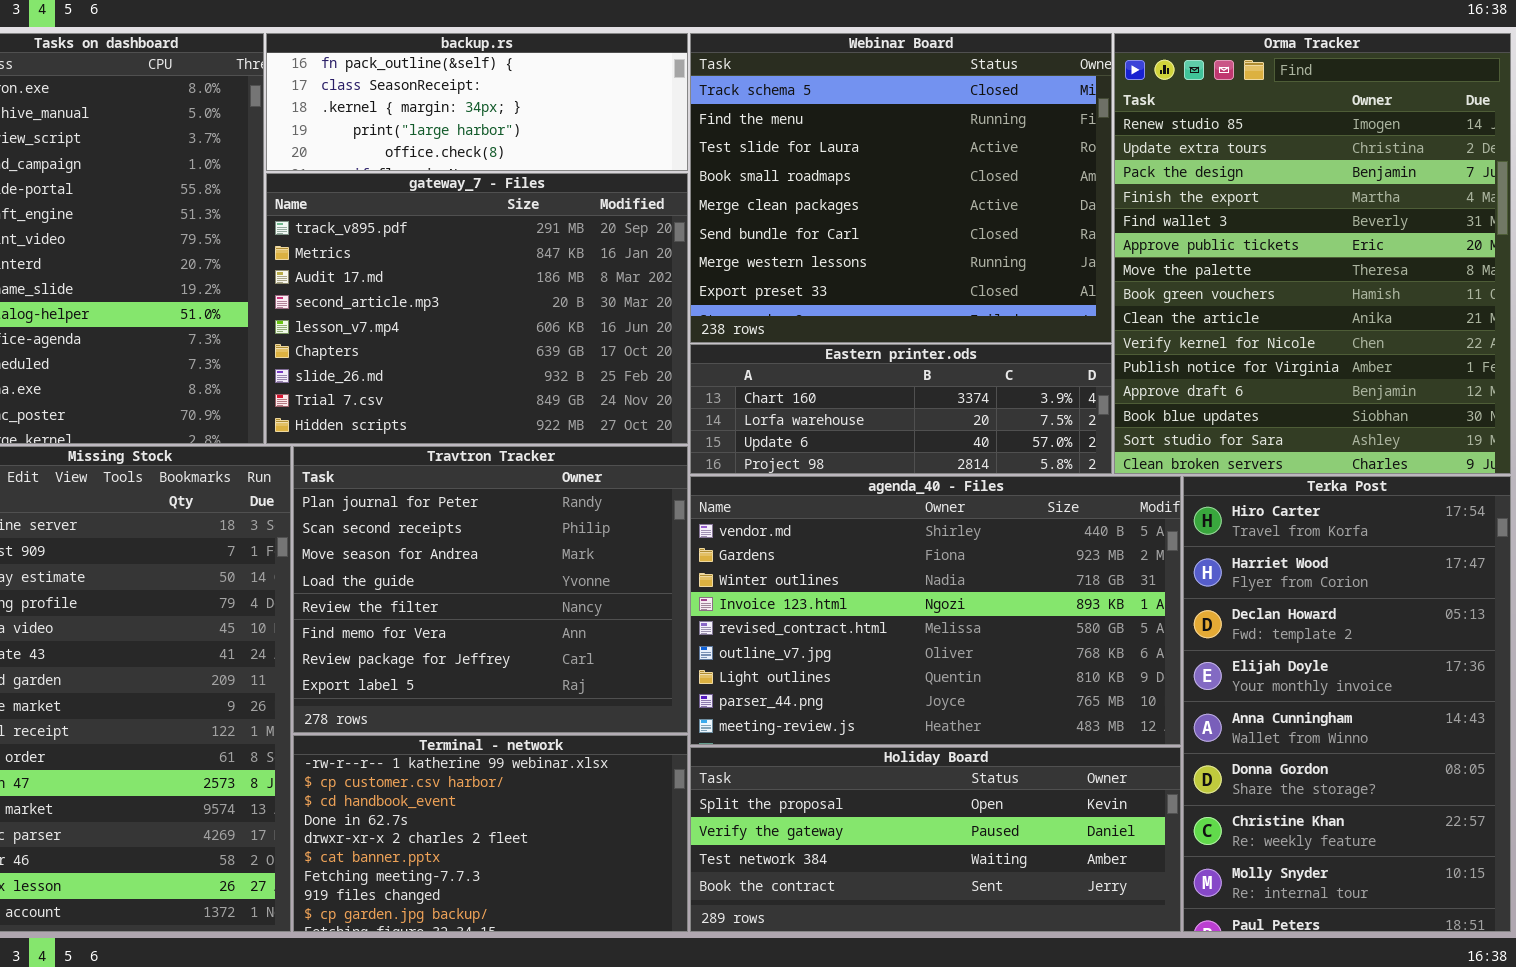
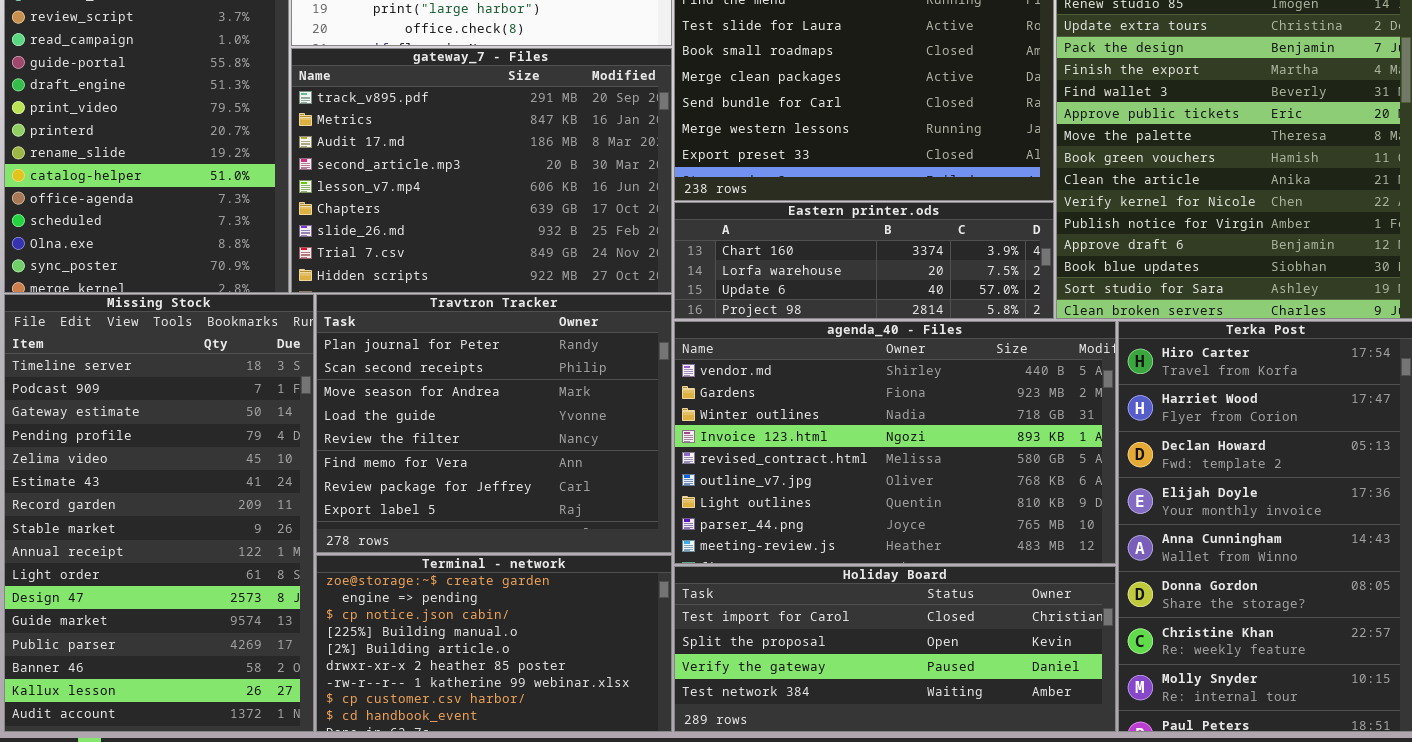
Terminal - network: [293,735,688,932] -> [316,555,672,732], scrolled up 6 rows
Holiday Board: [690,747,1181,932] -> [674,566,1116,732], scrolled up 1 row

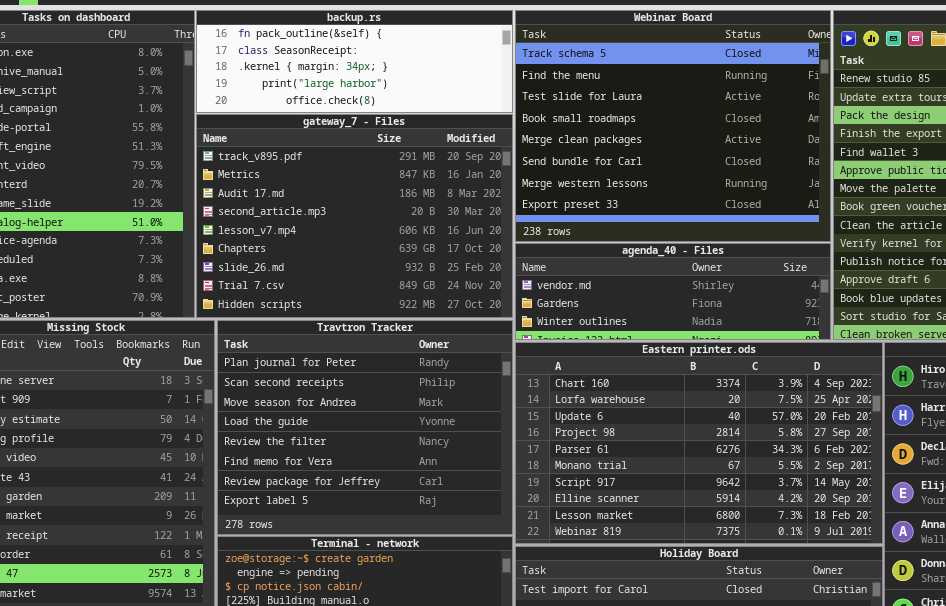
Eastern printer.ods: [674,202,1054,319] -> [515,342,883,544], moved, resized
agenda_40 - Files: [674,321,1116,564] -> [515,243,831,340], moved, resized

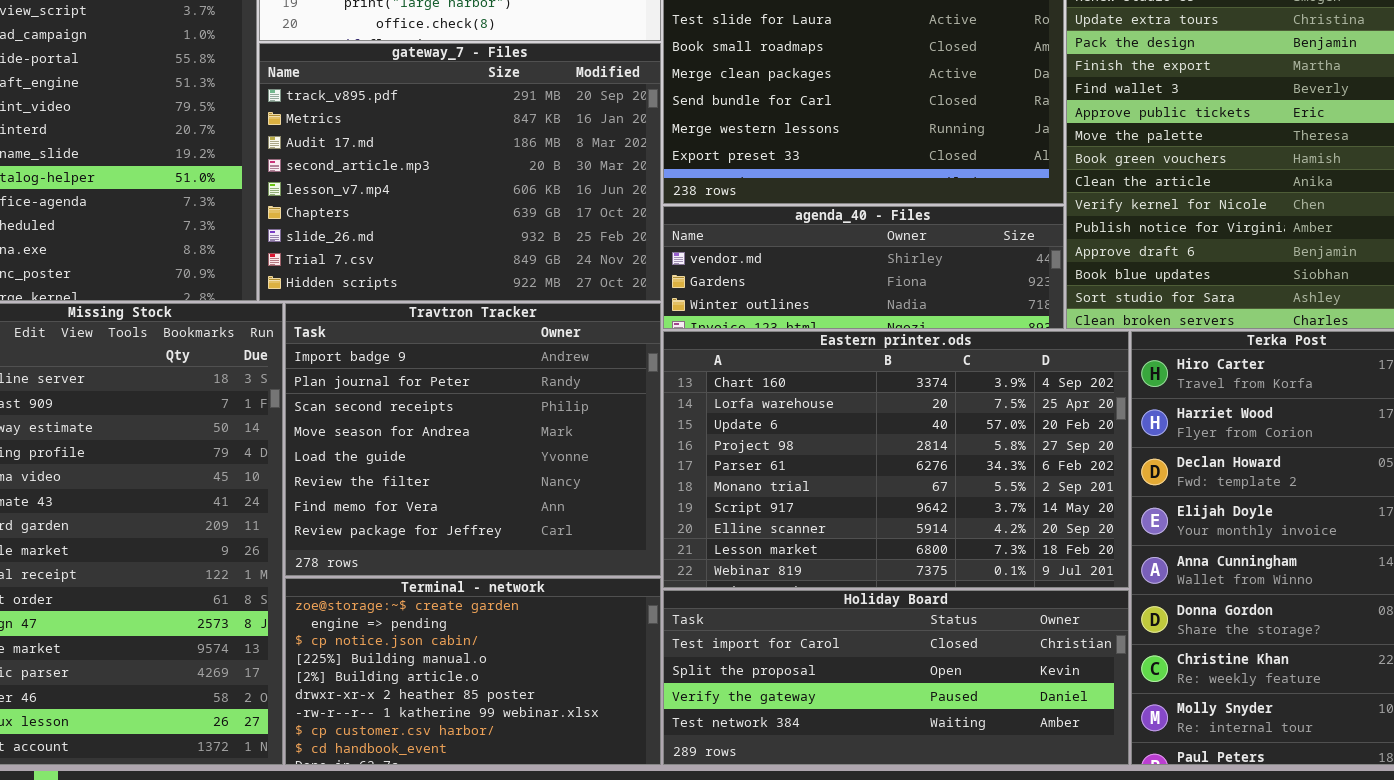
Travtron Tracker: [217,320,513,535] -> [285,303,661,576], scrolled up 1 row

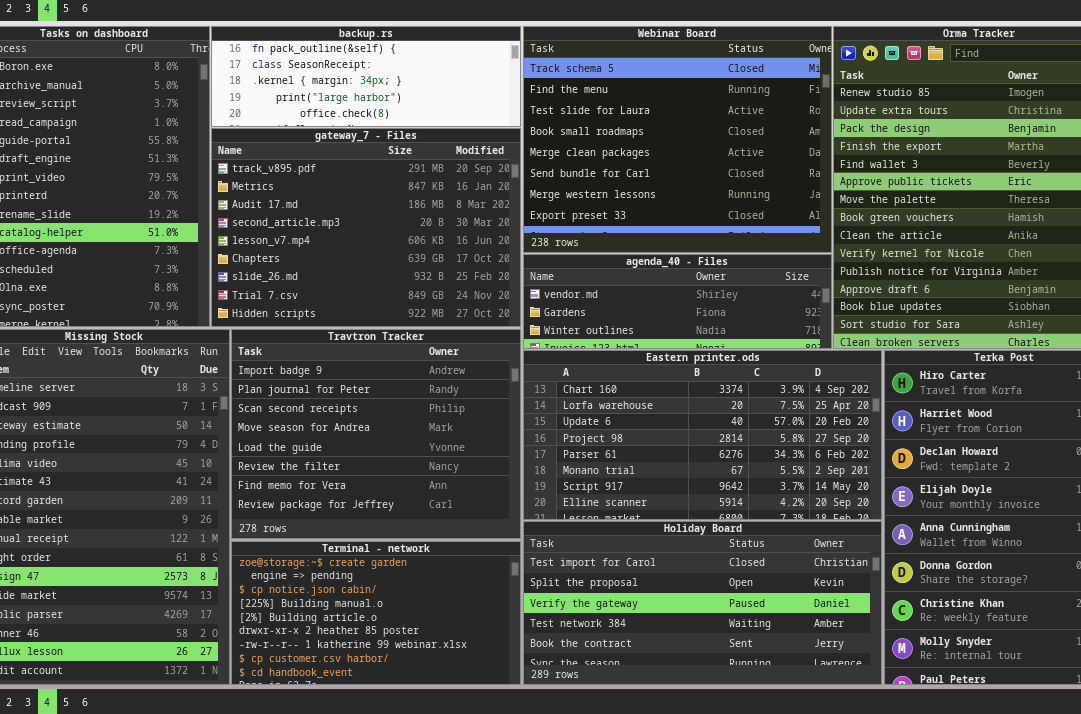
Eastern printer.ods: [663,331,1129,588] -> [523,350,882,520], resized
Holiday Board: [663,590,1129,765] -> [523,521,882,685], resized

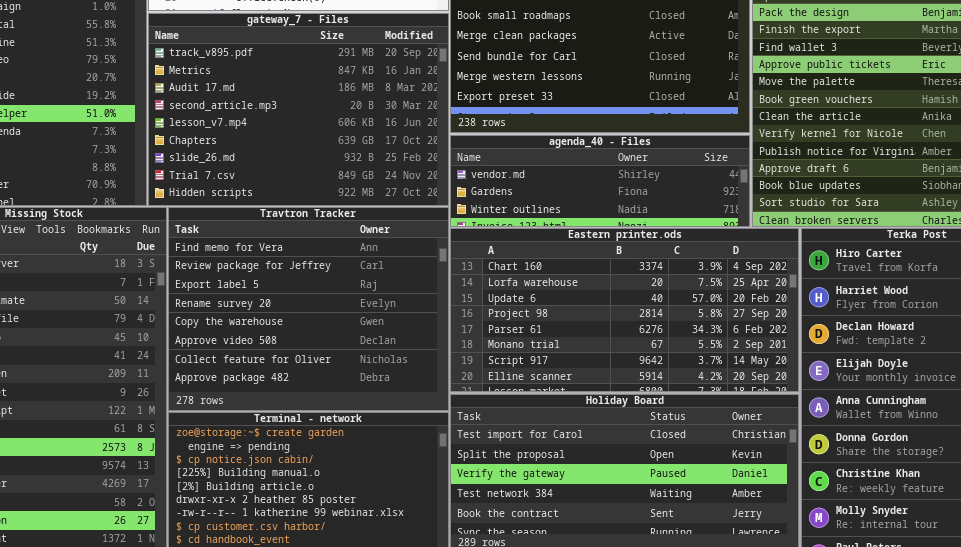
Travtron Tracker: [231,329,521,539] -> [168,207,449,411], scrolled down 6 rows

